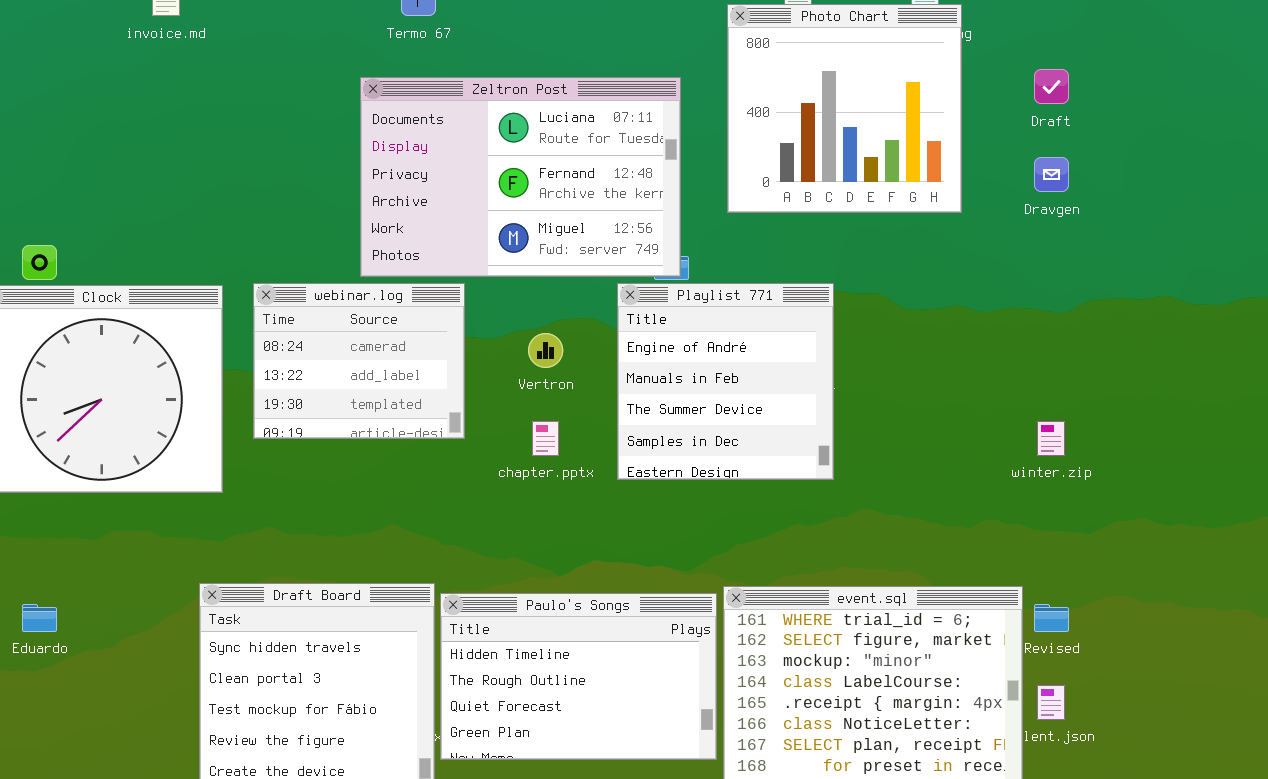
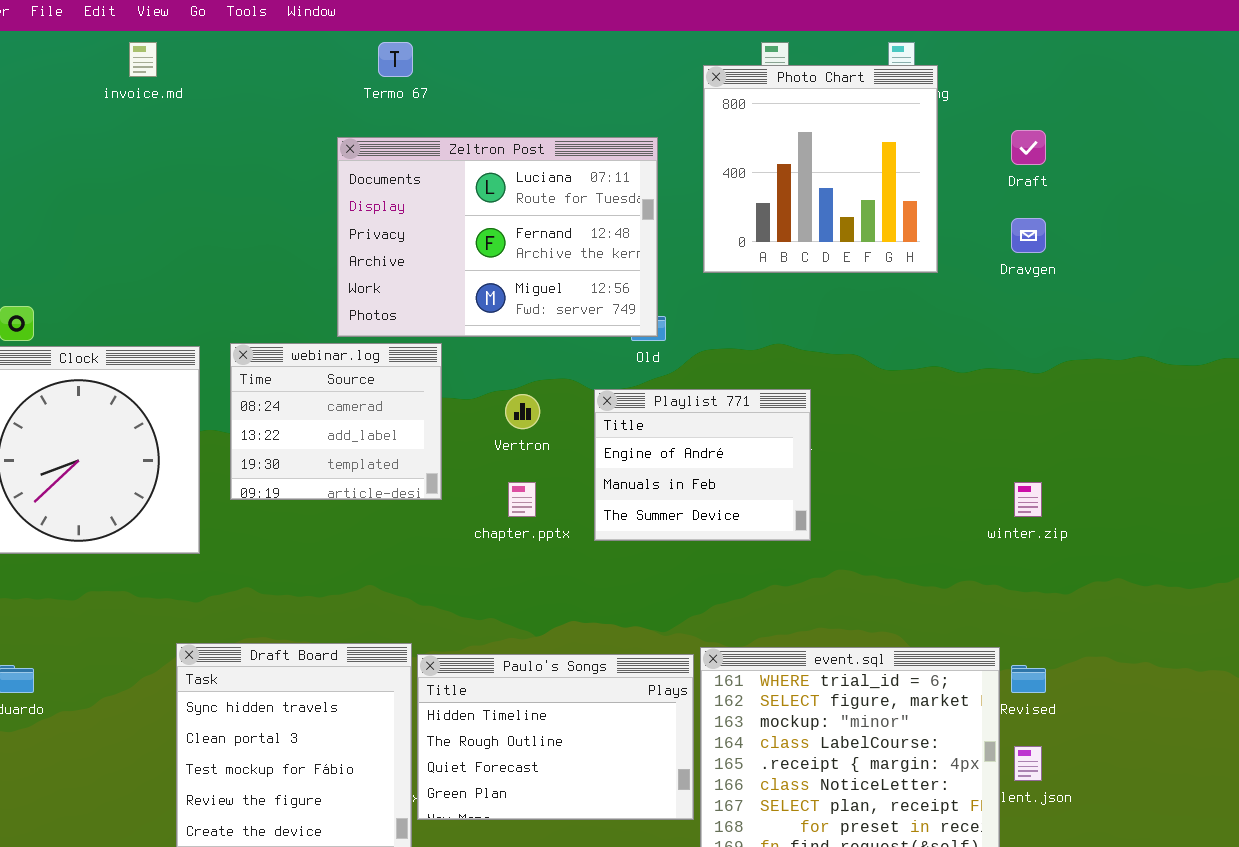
Playlist 771: [617,283,834,480] -> [594,389,811,541], resized

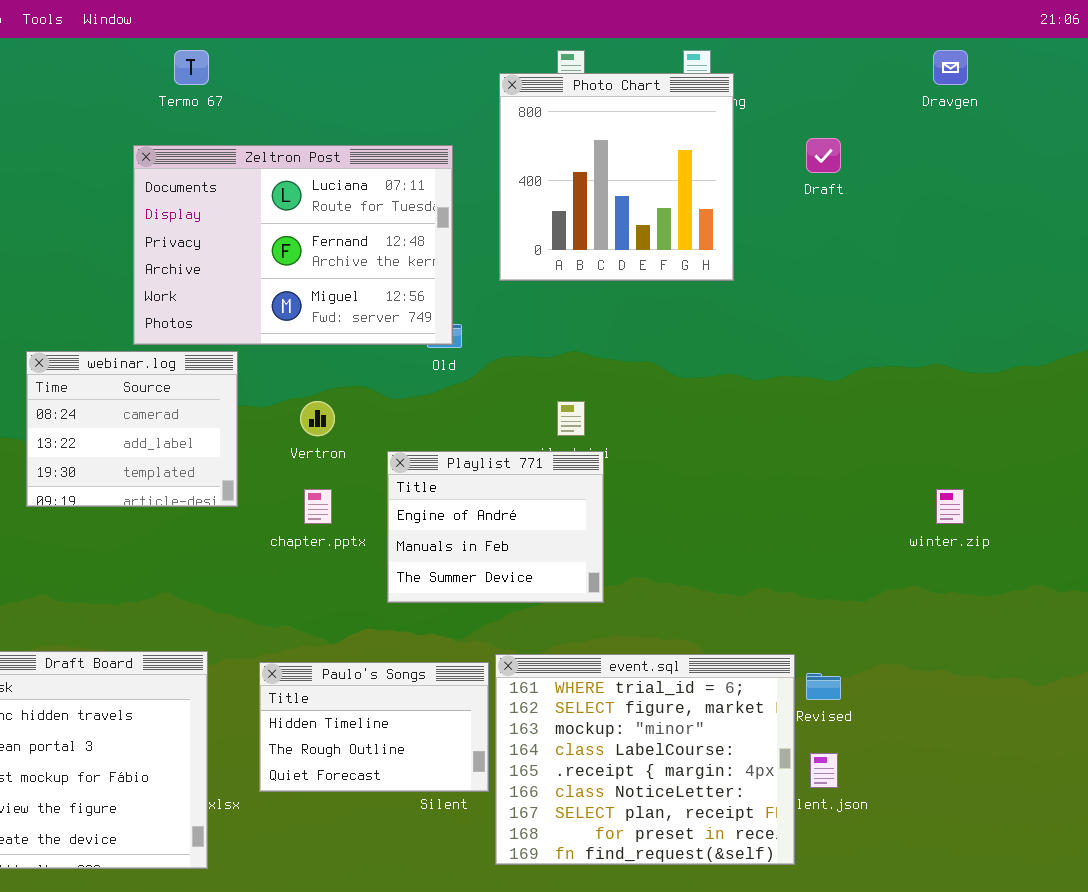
Dravgen: [1011,218,1046,253] -> [933,50,968,85], moved
Playlist 771: [594,389,811,541] -> [387,451,604,603], moved
winter.zip: [1014,482,1042,517] -> [936,489,964,524], moved
Paulo's Songs: [417,654,694,820] -> [259,662,489,792], resized

